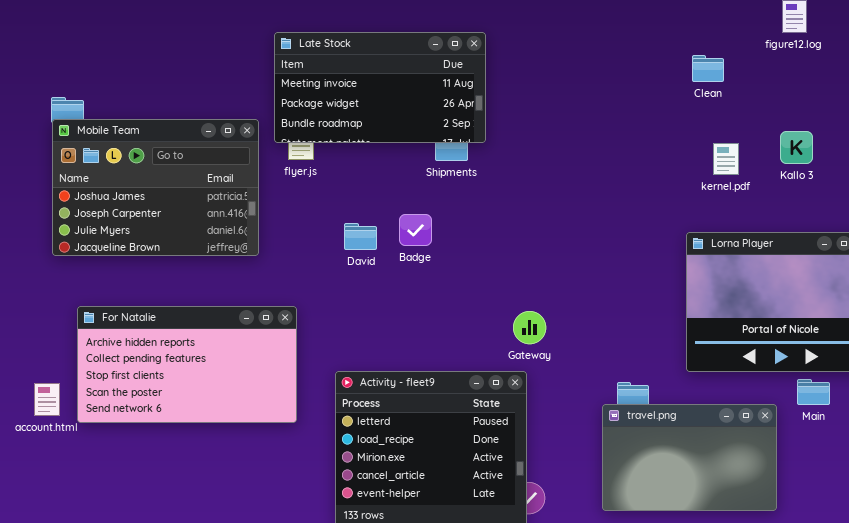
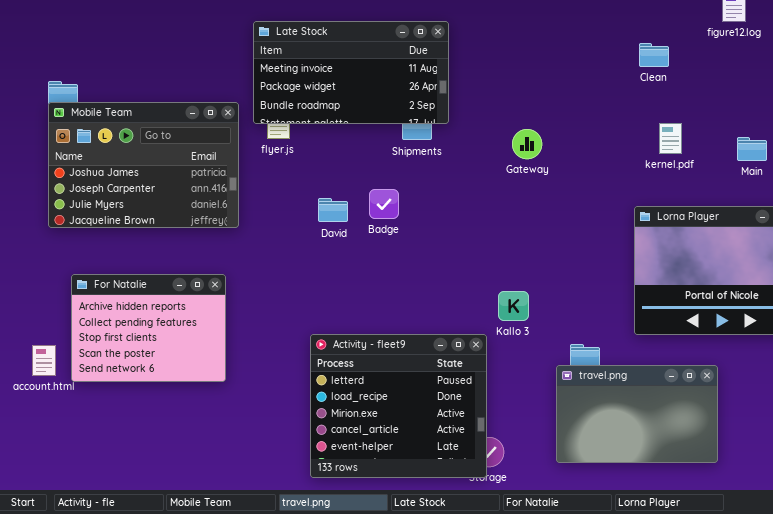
Kallo 3: [780,131,813,164] -> [498,291,529,321], moved
For Natalie: [77,306,297,423] -> [71,274,226,382], resized
Gateway: [513,311,546,344] -> [512,129,542,159], moved
Main: [797,379,830,405] -> [737,137,767,161], moved

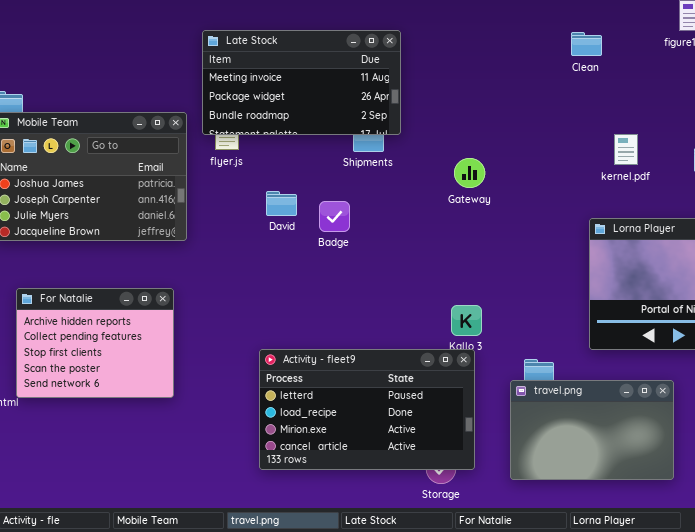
Clean: [639,43,669,67] -> [571,32,602,56], moved
Gateway: [512,129,542,159] -> [454,158,485,188], moved
David: [318,198,348,222] -> [266,191,297,216], moved
Activity - fleet9: [310,334,487,478] -> [259,349,475,470], resized

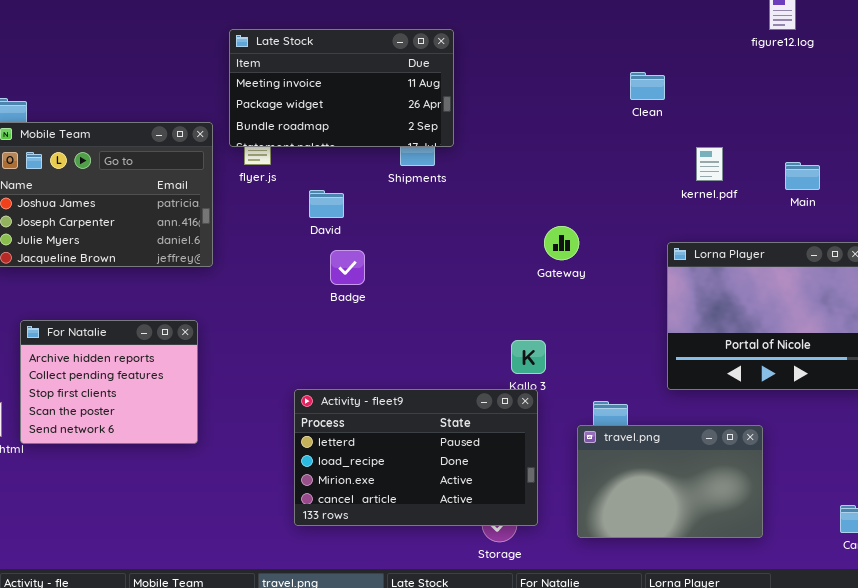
Clean: [571,32,602,56] -> [630,72,665,100], moved
Gateway: [454,158,485,188] -> [544,226,579,260], moved
David: [266,191,297,216] -> [309,190,344,218], moved
Badge: [319,201,350,232] -> [330,250,365,285], moved

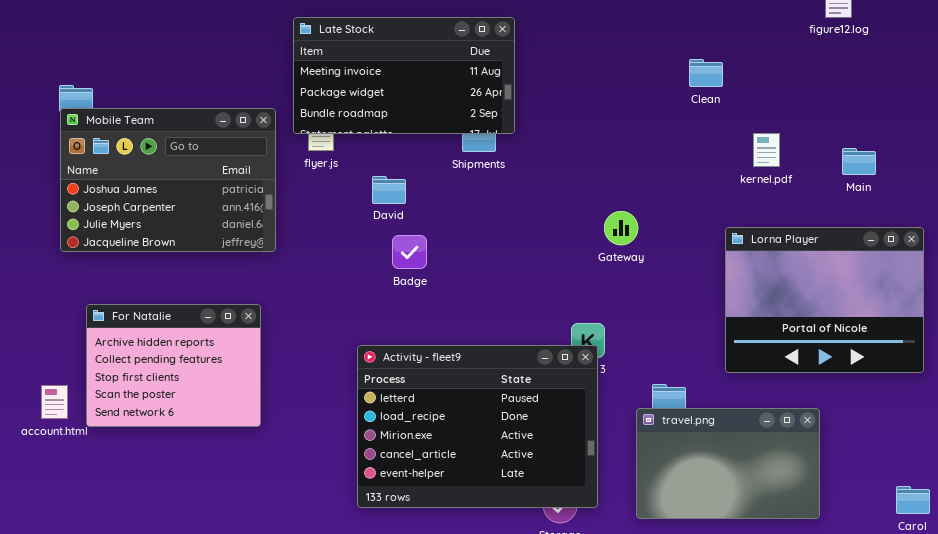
Activity - fleet9: [294,389,538,526] -> [357,345,598,508], resized

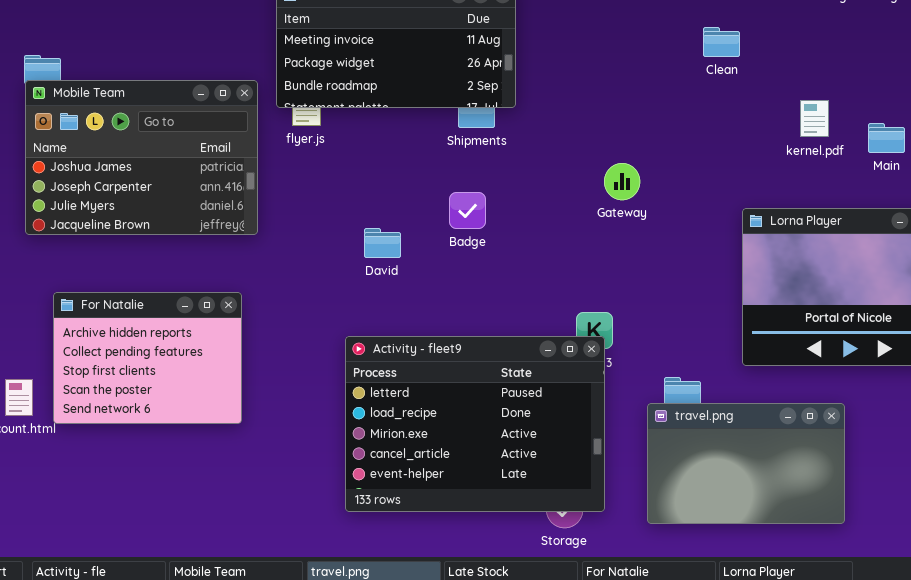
kernel.pdf: [753,133,780,167] -> [800,100,829,137], moved
David: [372,176,406,204] -> [364,228,401,258], moved
Gateway: [604,211,638,245] -> [604,163,640,200], moved
Badge: [392,235,427,269] -> [449,192,486,229], moved

